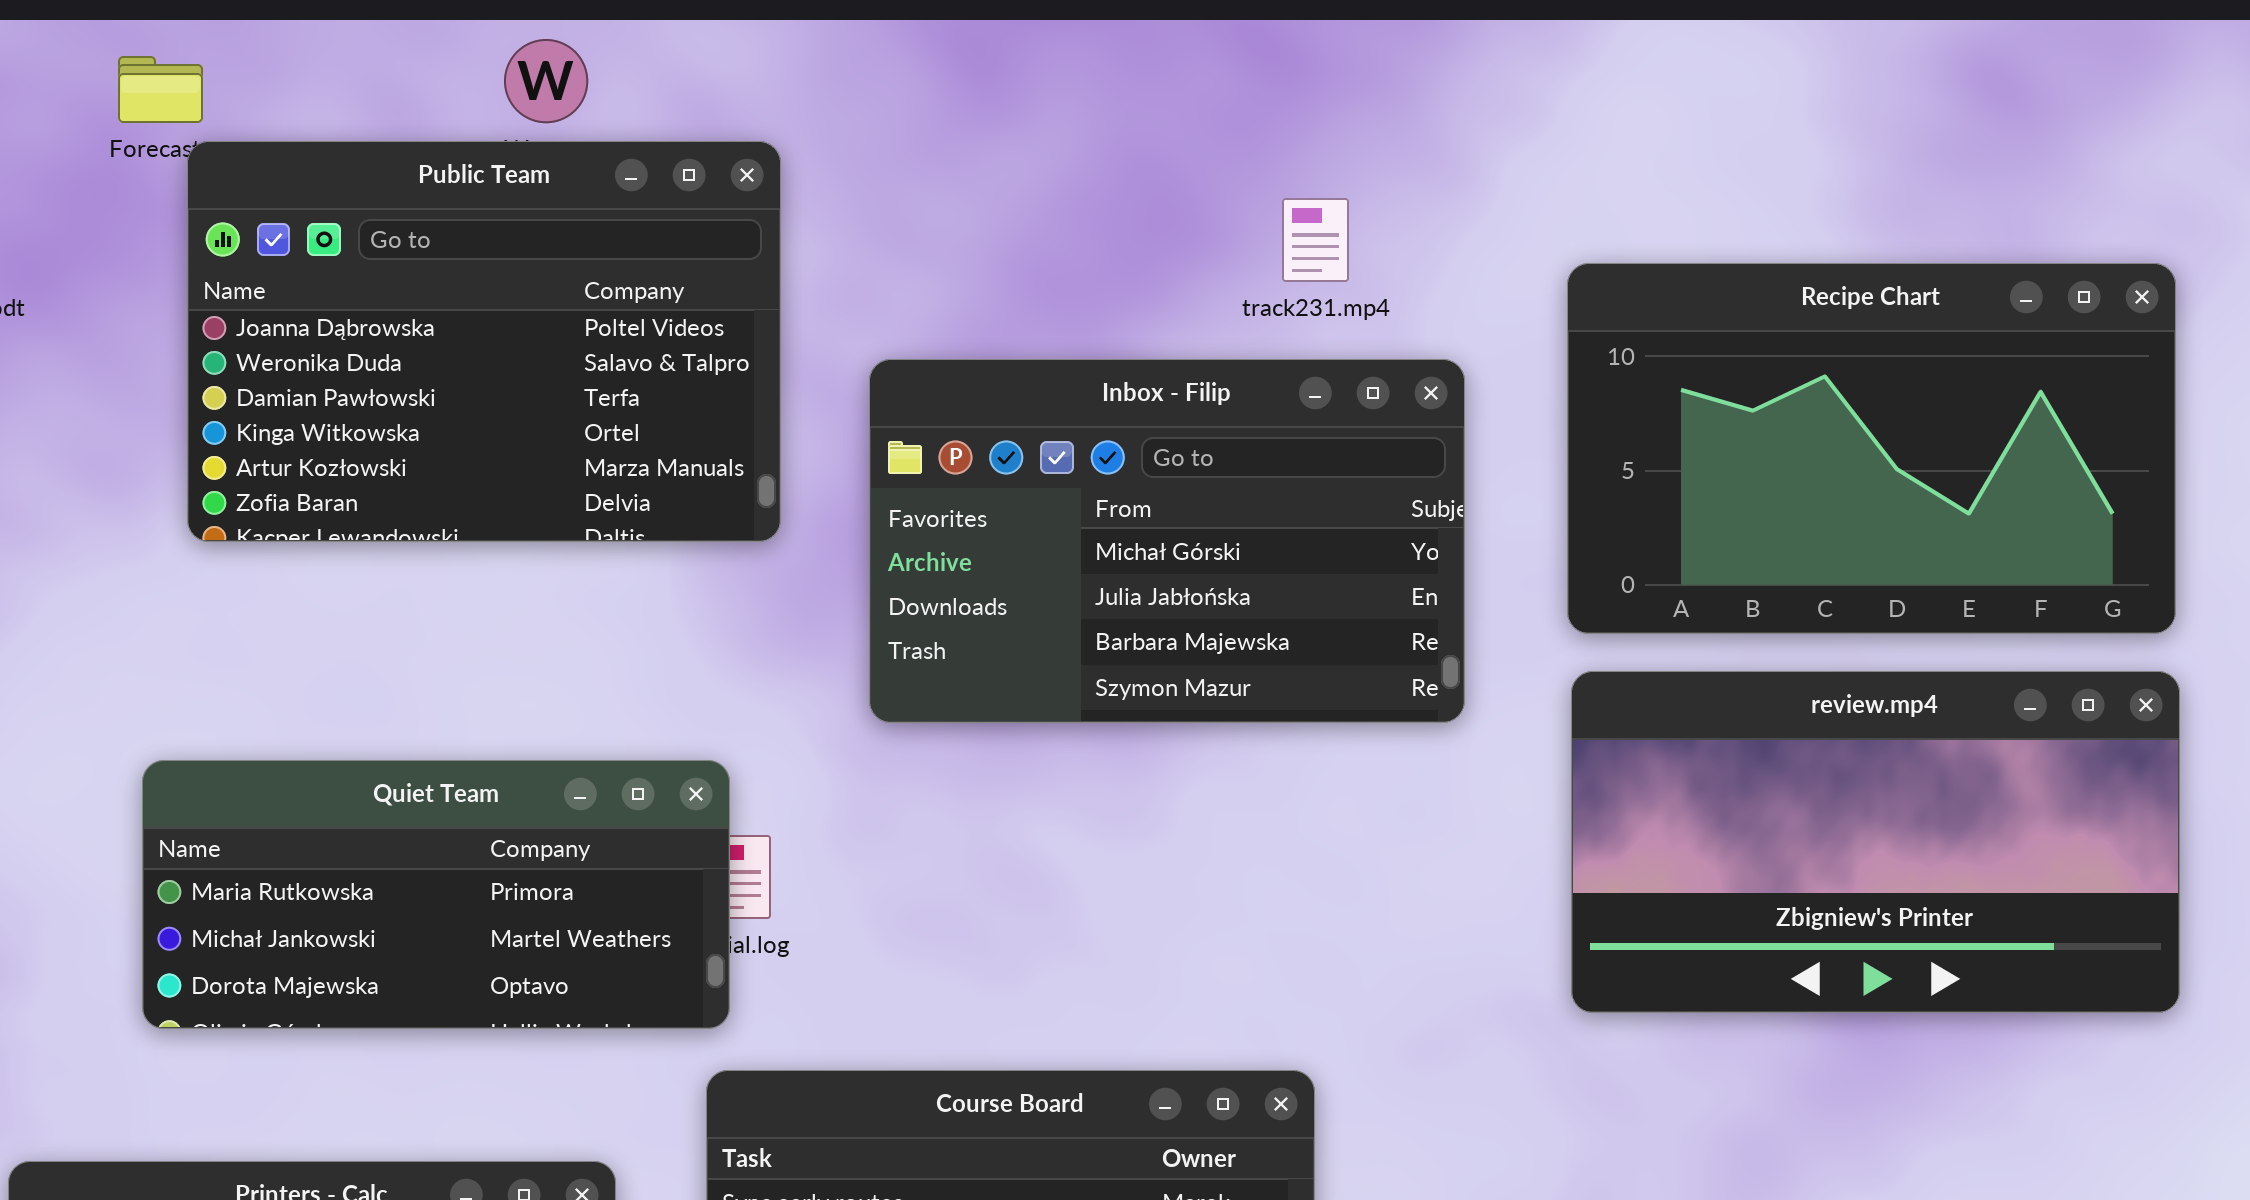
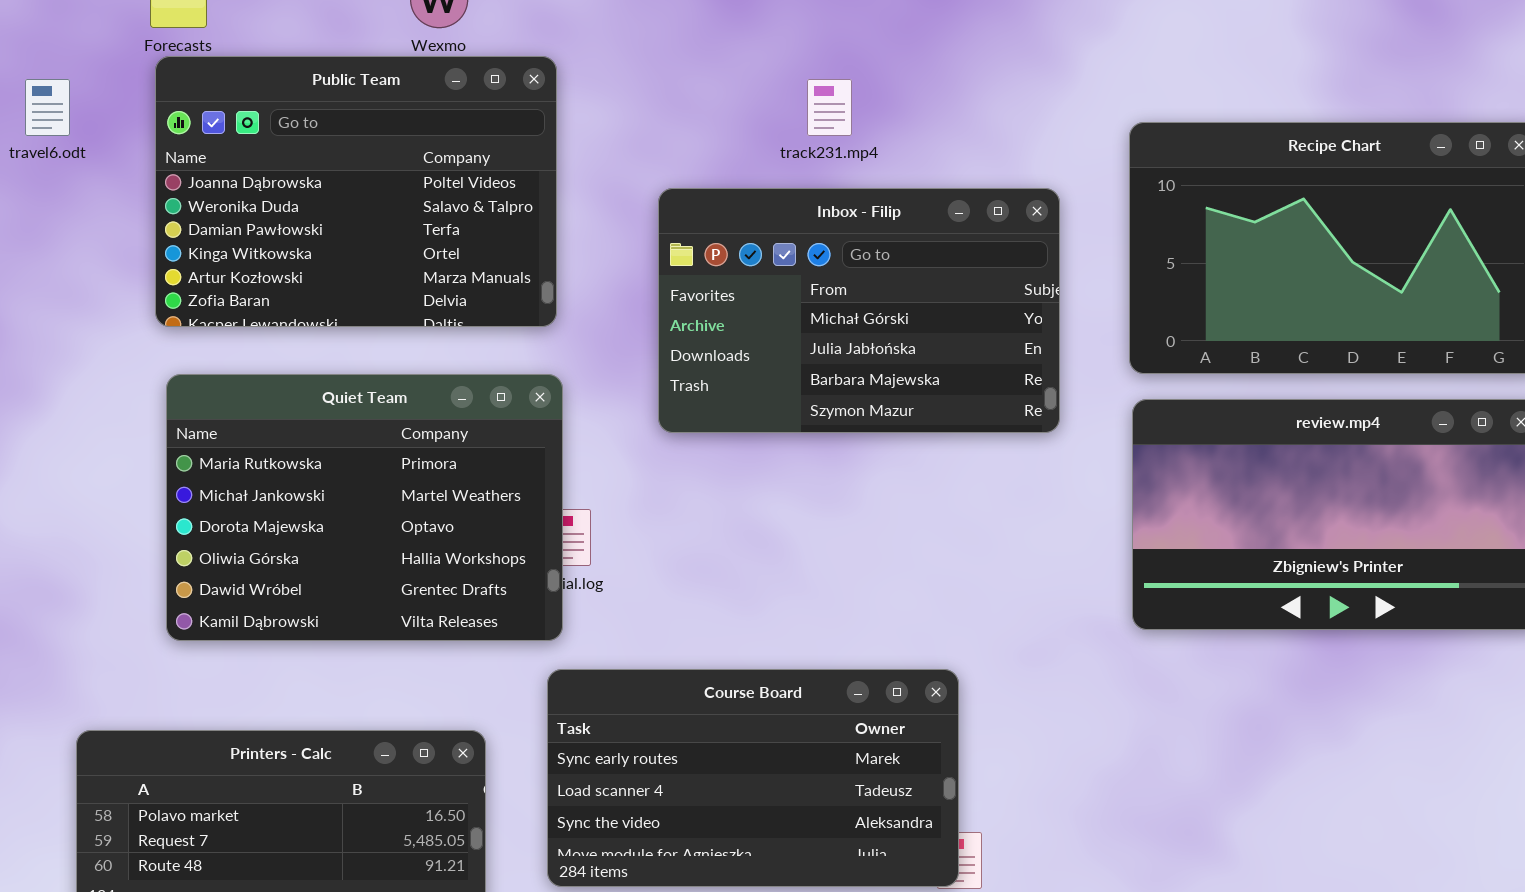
Public Team: [187,141,781,542] -> [155,56,557,327], moved
track231.mp4: [1282,198,1349,282] -> [807,79,852,136], moved
Quiet Team: [142,760,730,1029] -> [166,374,563,641], resized

